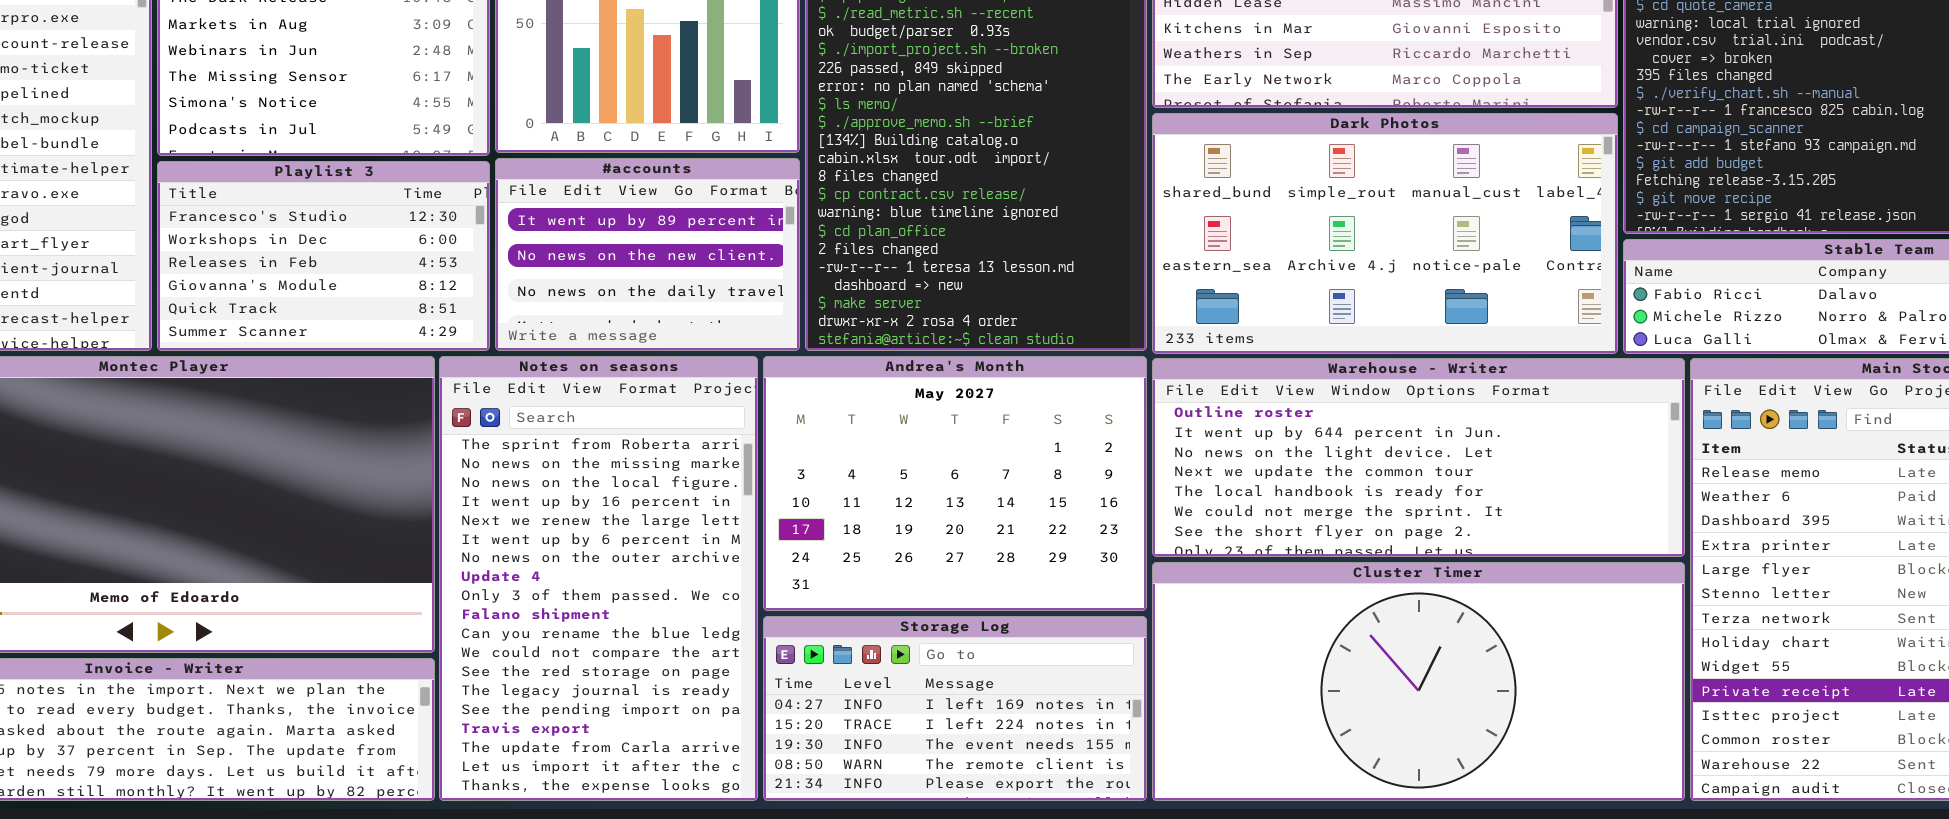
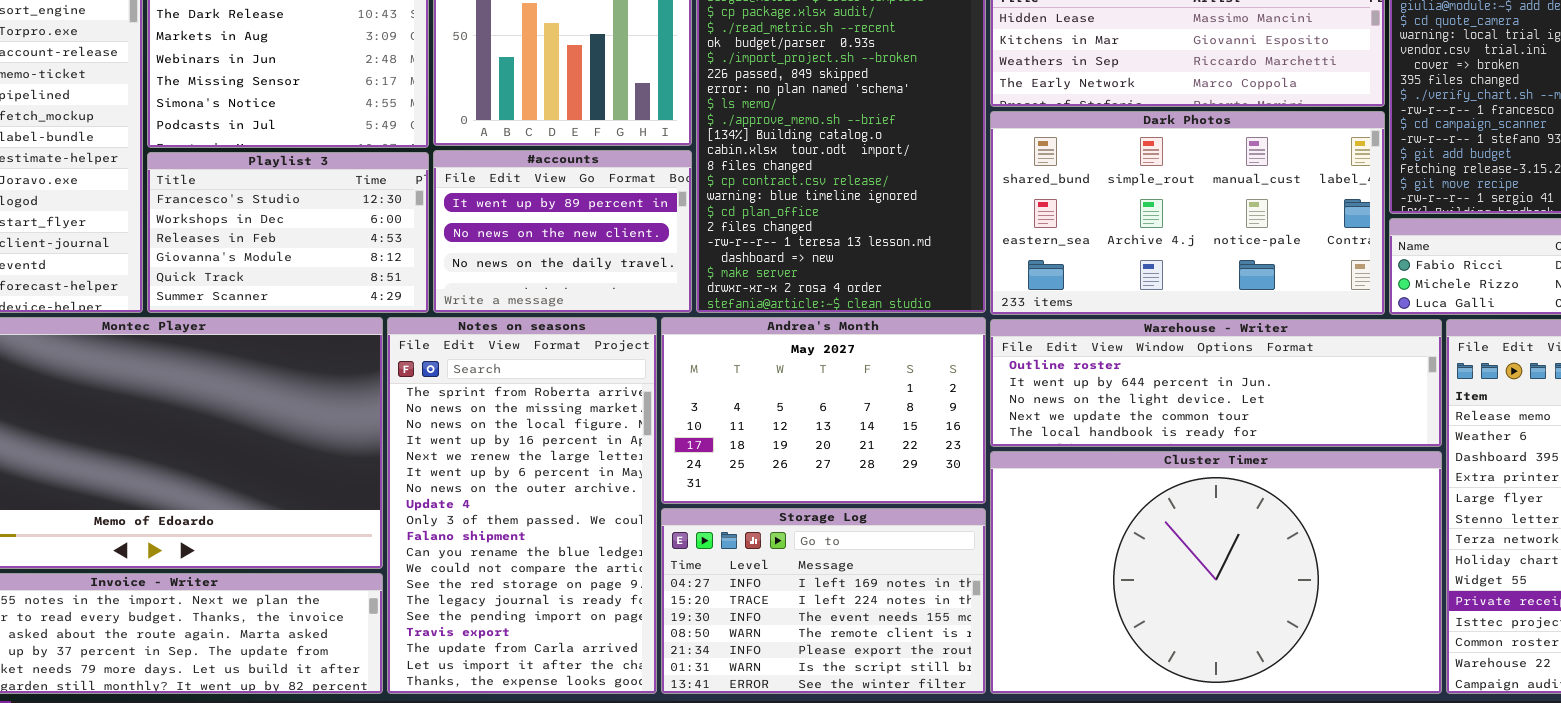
Andrea's Month: [763,356,1147,611] -> [661,317,986,504], resized
Warehouse - Writer: [1152,358,1685,557] -> [990,319,1442,447], resized
Cluster Timer: [1152,562,1685,801] -> [990,451,1442,694], resized
Storage Log: [763,616,1147,801] -> [661,508,986,694], resized

